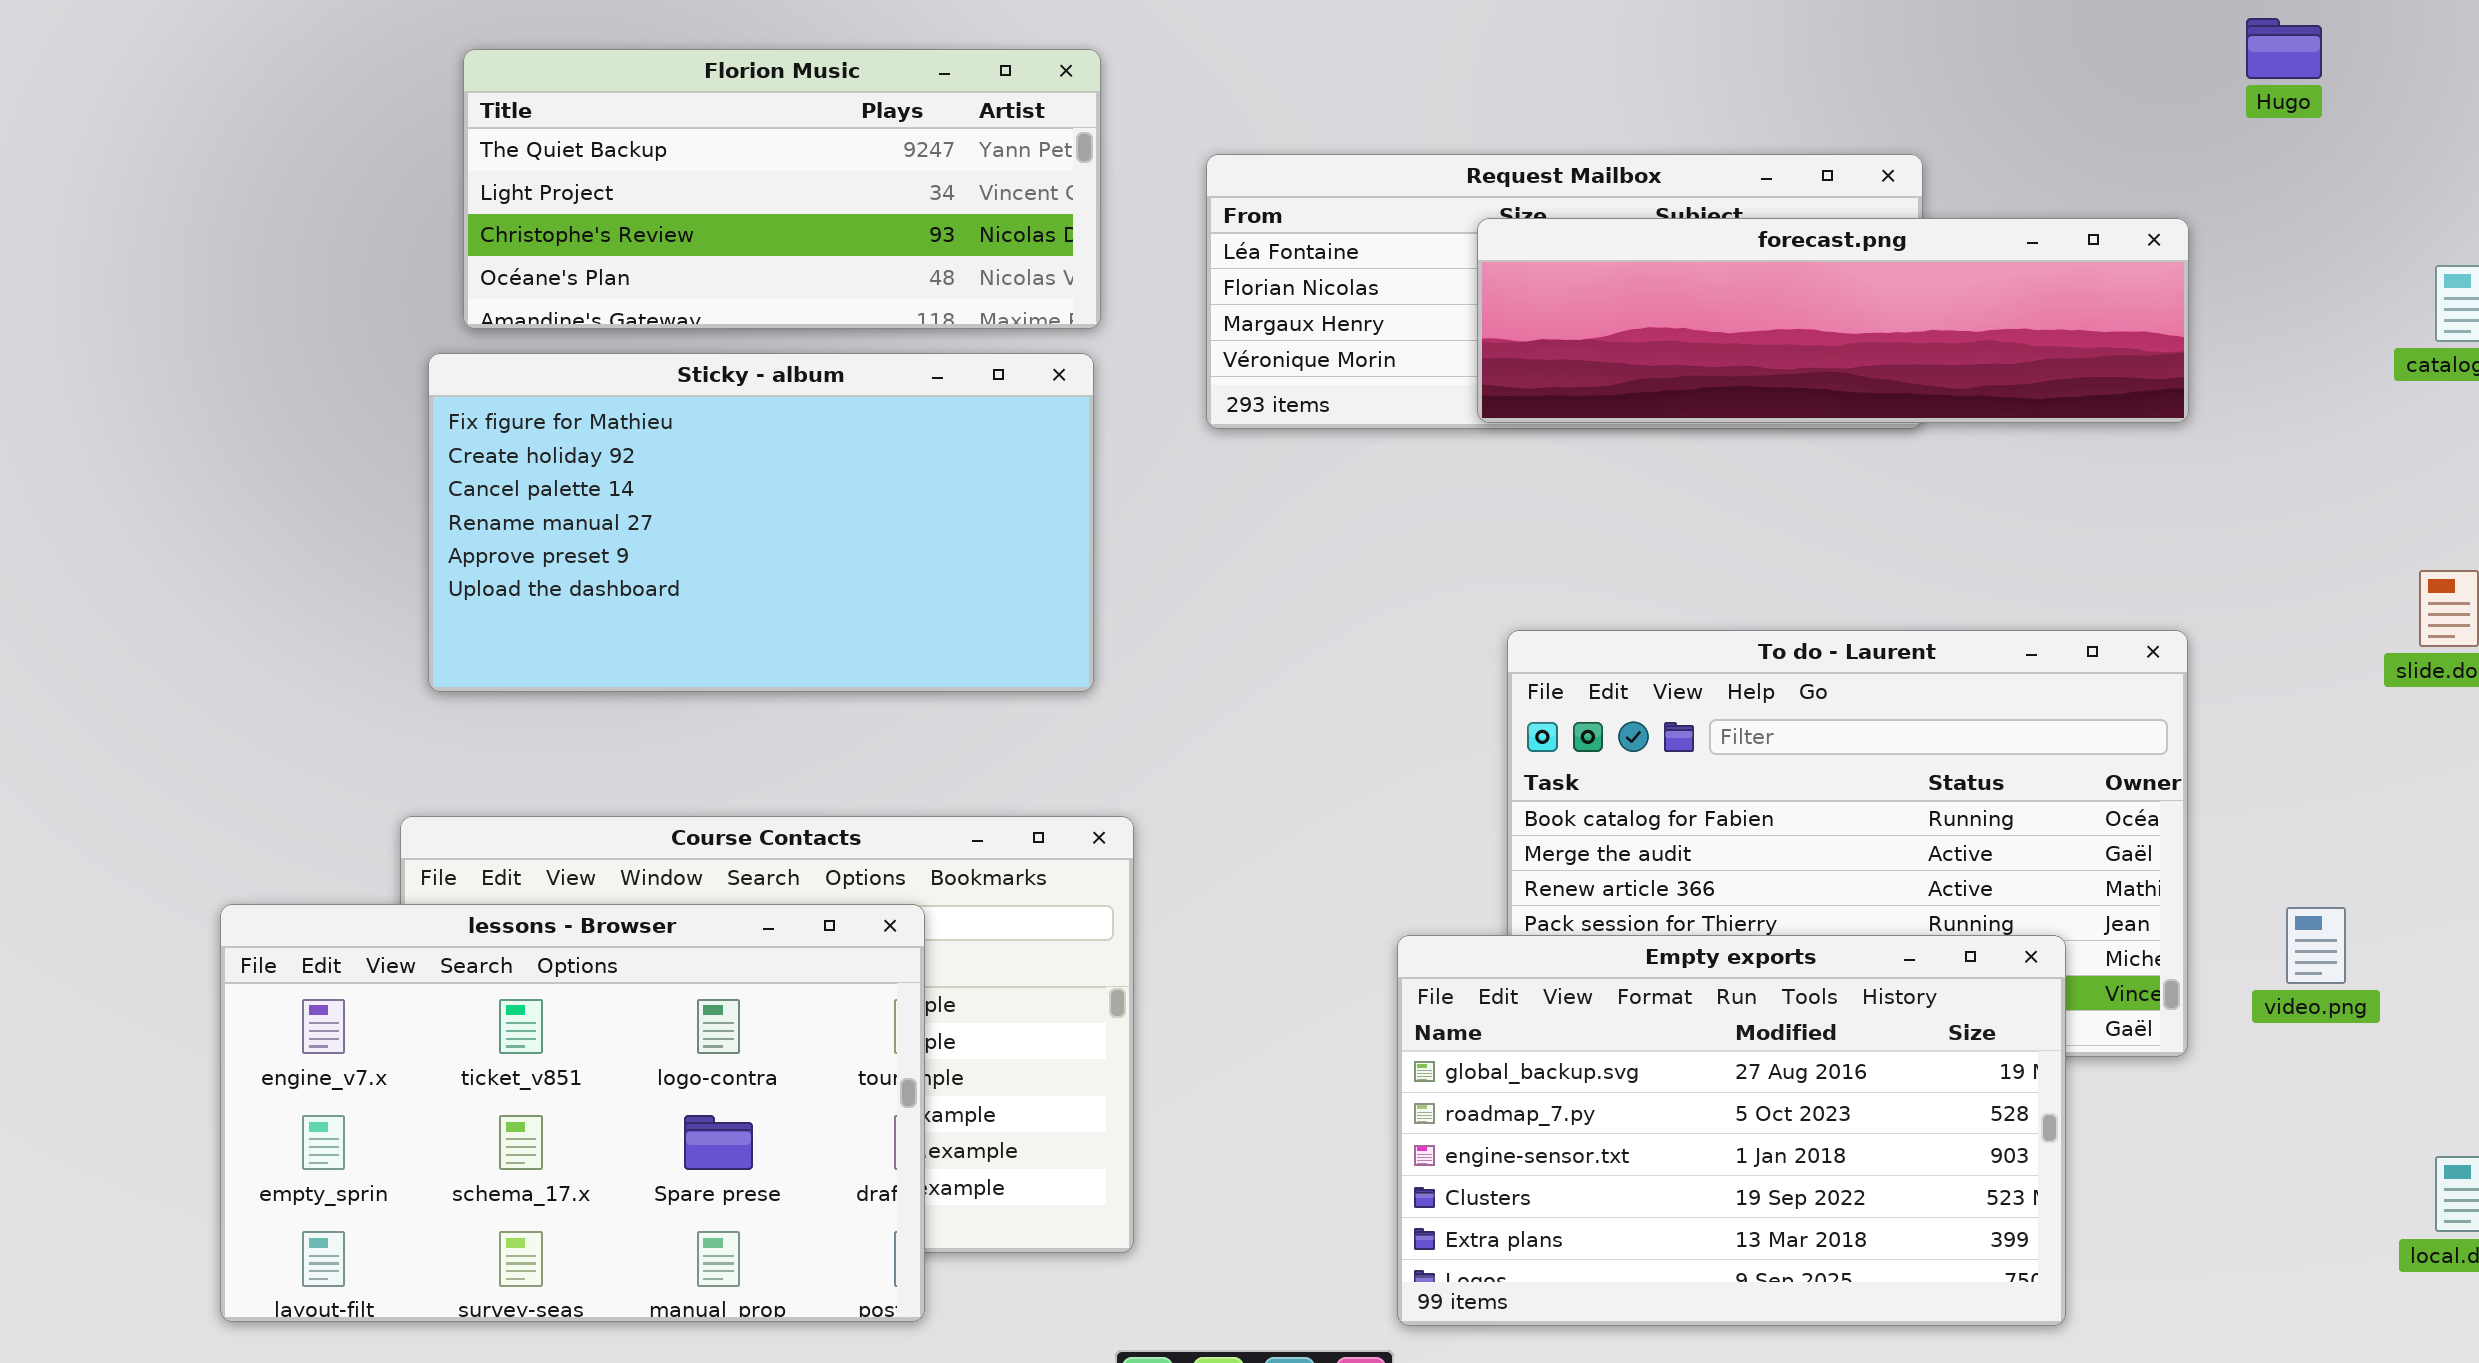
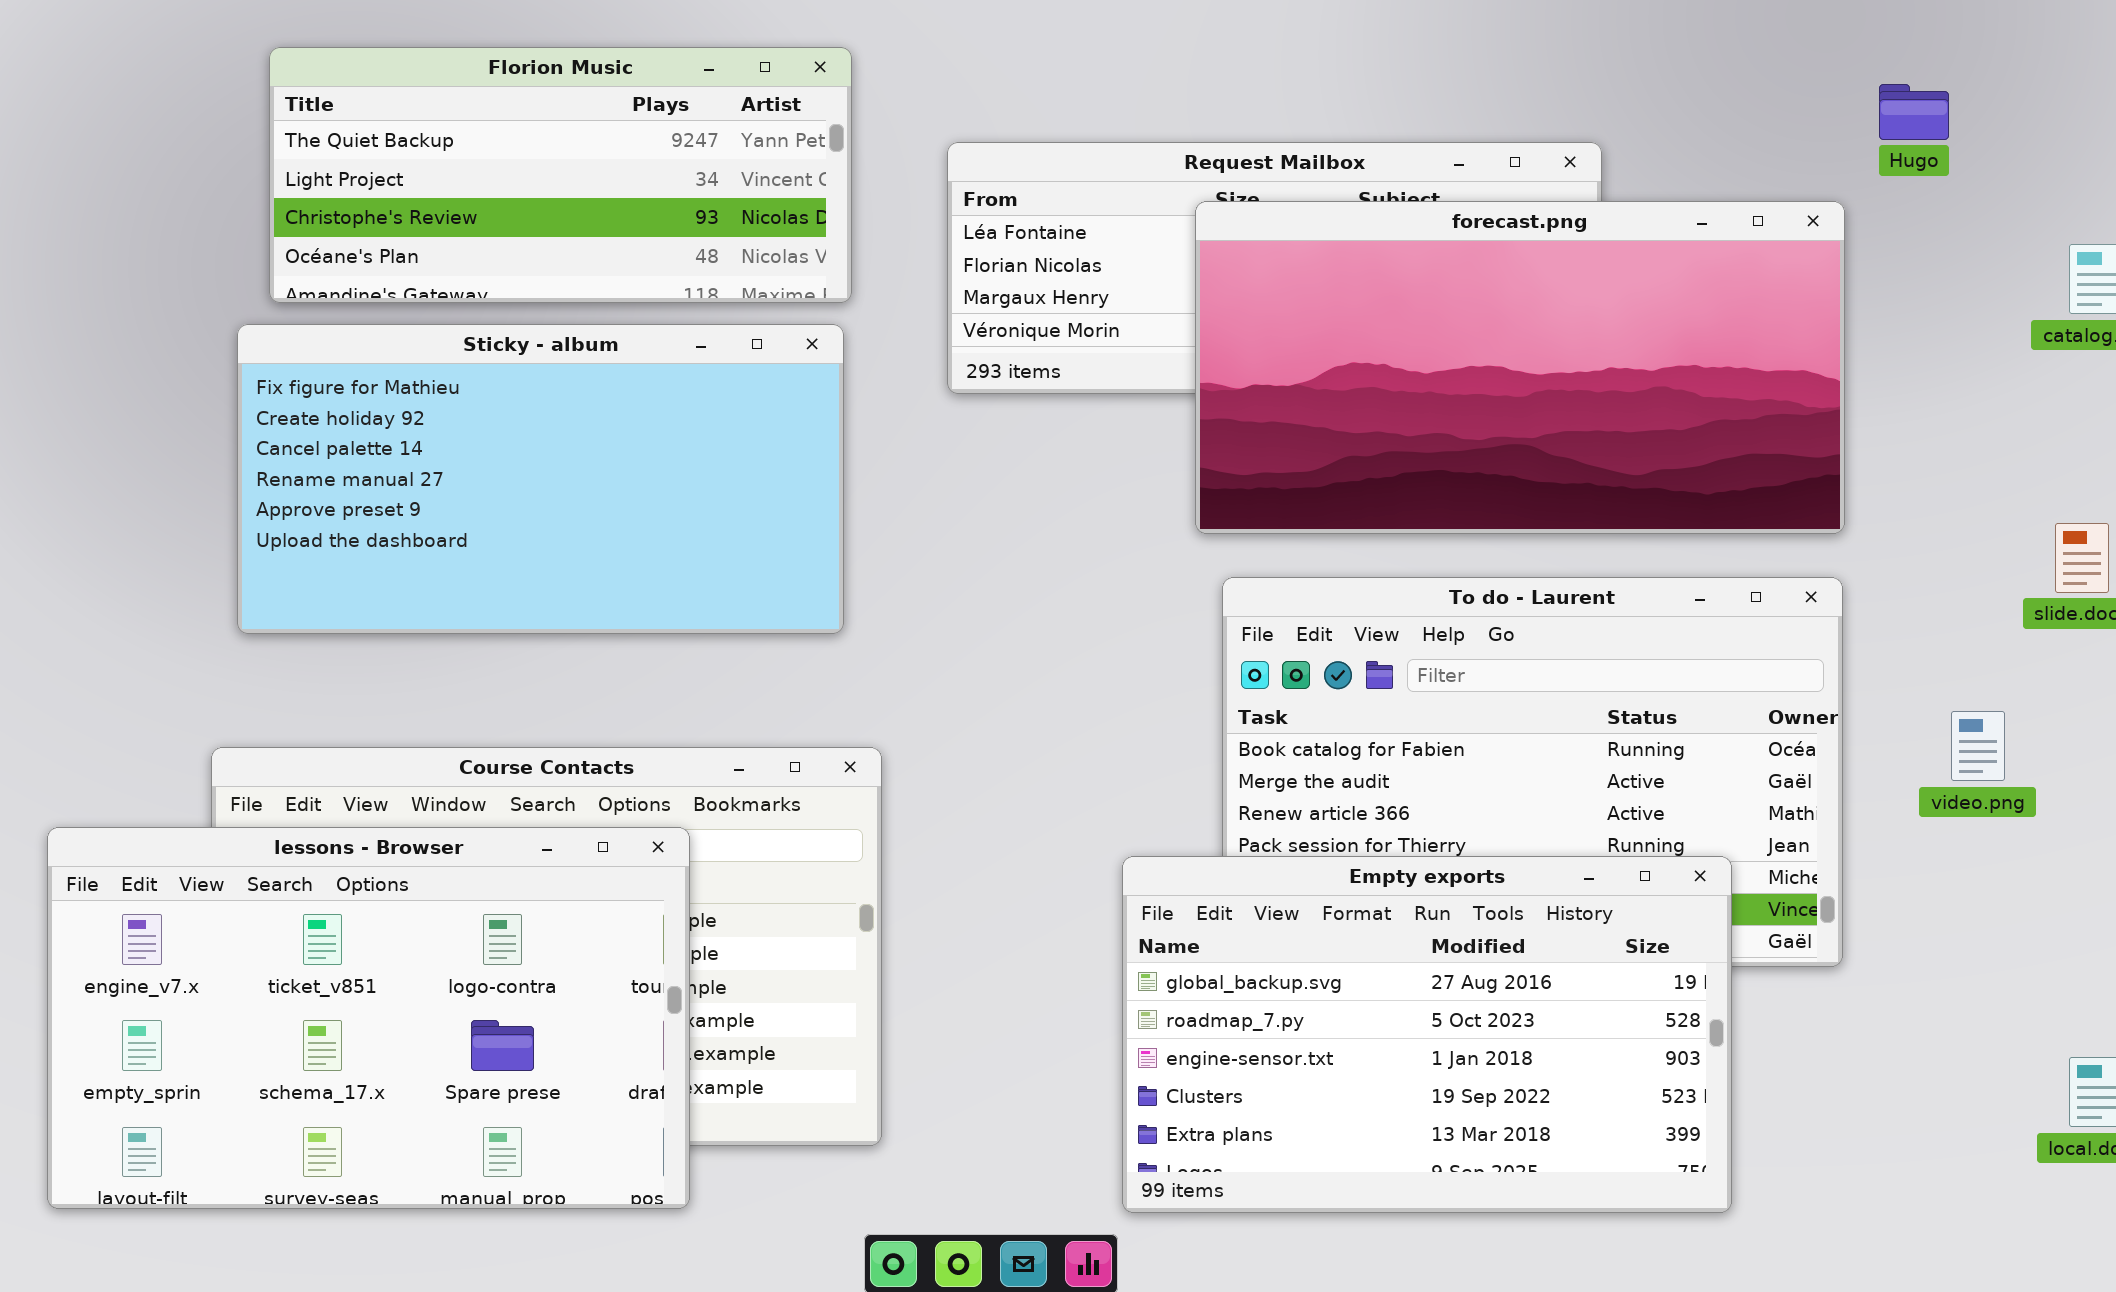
Hugo: [2246,18,2322,79] -> [1879,84,1949,140], moved
forecast.png: [1477,218,2189,423] -> [1195,201,1845,534], resized
video.png: [2286,907,2346,984] -> [1951,711,2005,781], moved

